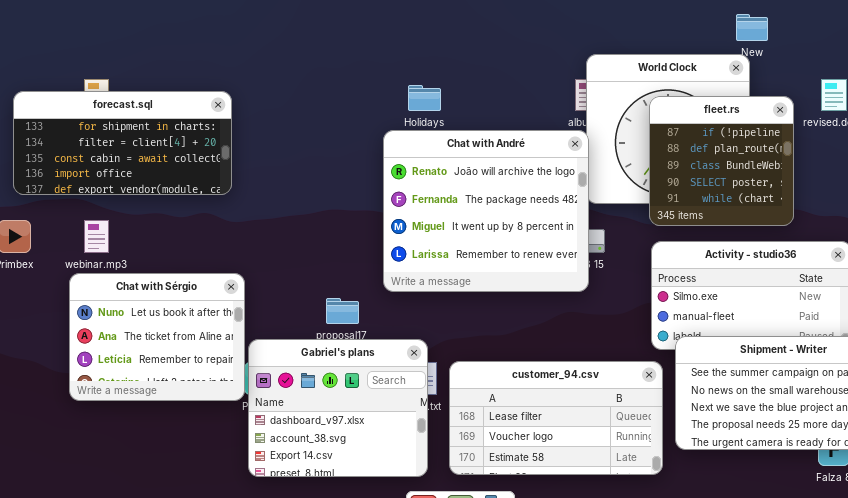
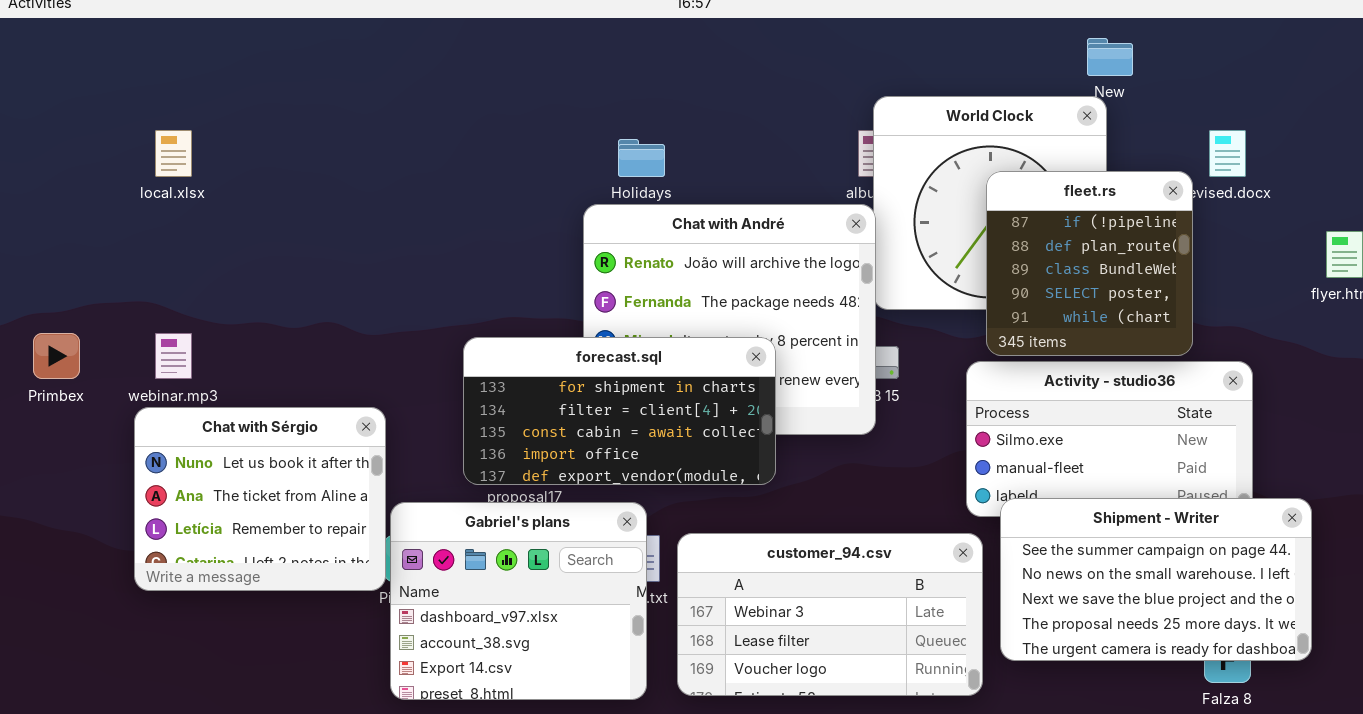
forecast.sql: [13,91,232,195] -> [463,337,776,485], moved
fleet.rs: [649,96,794,226] -> [986,171,1193,356], moved
customer_94.csv: [449,361,663,475] -> [677,533,983,696], scrolled up 1 row

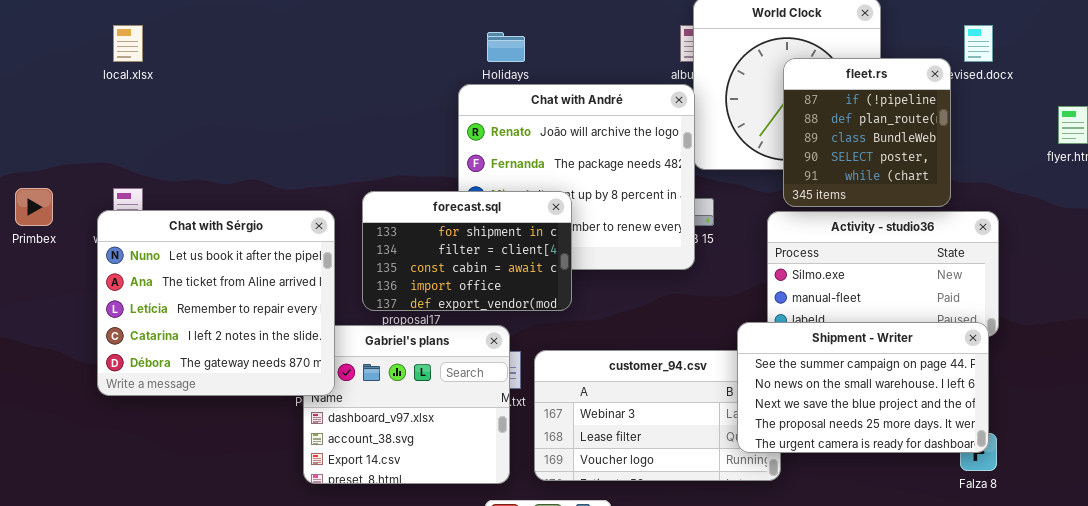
forecast.sql: [463,337,776,485] -> [362,191,572,311], resized
Chat with Sérgio: [134,407,386,591] -> [97,210,335,396], resized
Shipment - Writer: [1000,498,1312,661] -> [737,322,989,453], moved

